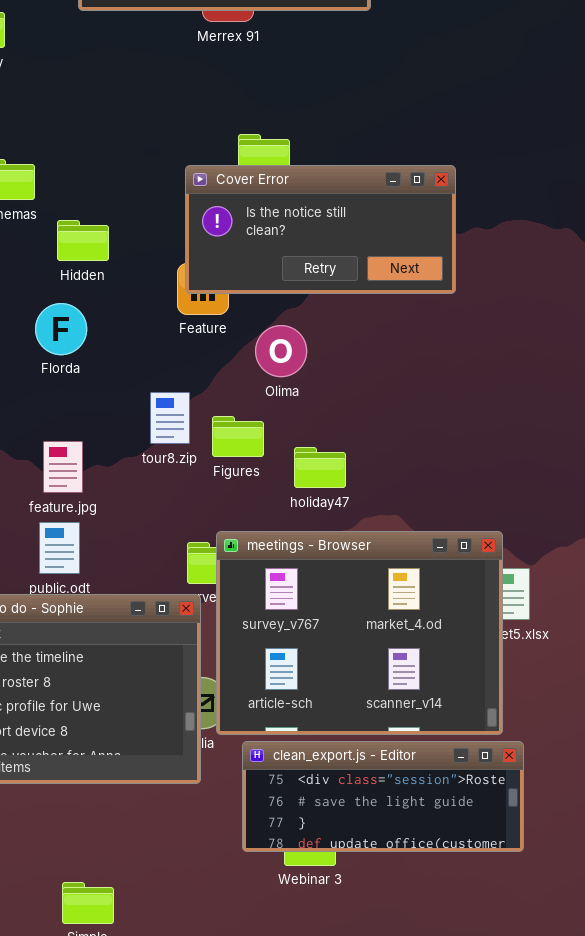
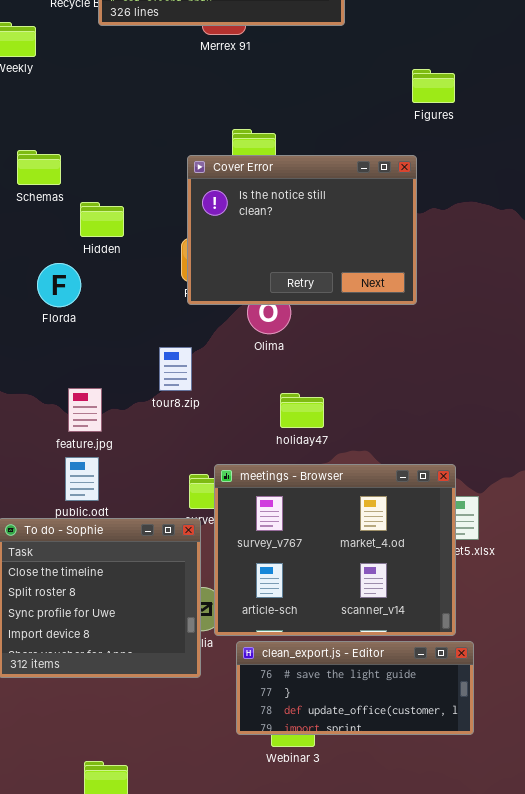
Cover Error: [185,165,456,294] -> [187,155,417,305], resized
Florda: [35,303,87,355] -> [37,263,81,307], moved
Figures: [212,416,264,457] -> [412,69,455,103], moved
clean_export.js - Editor: [242,741,524,852] -> [236,641,474,735], scrolled down 1 row

